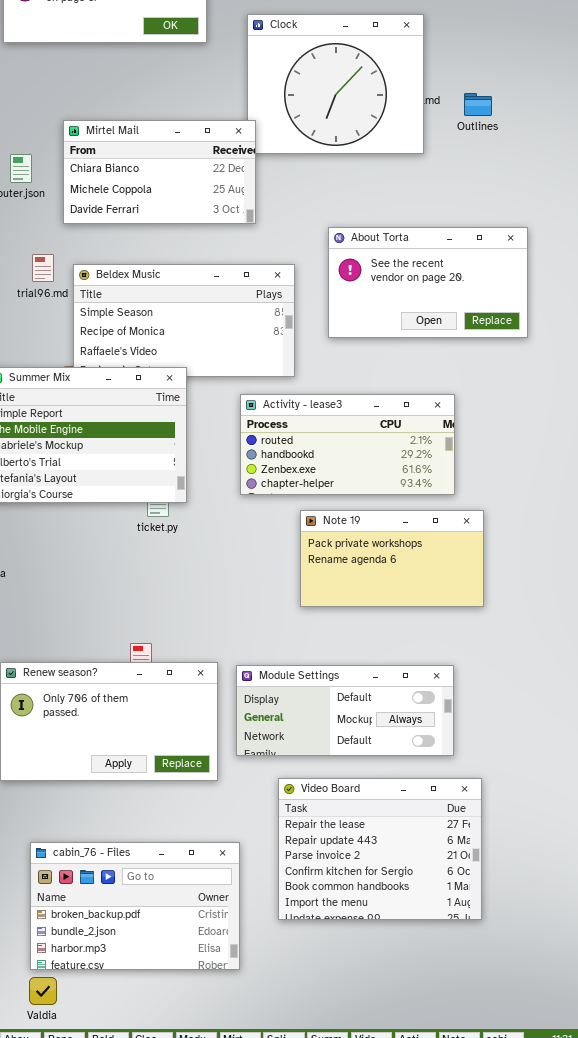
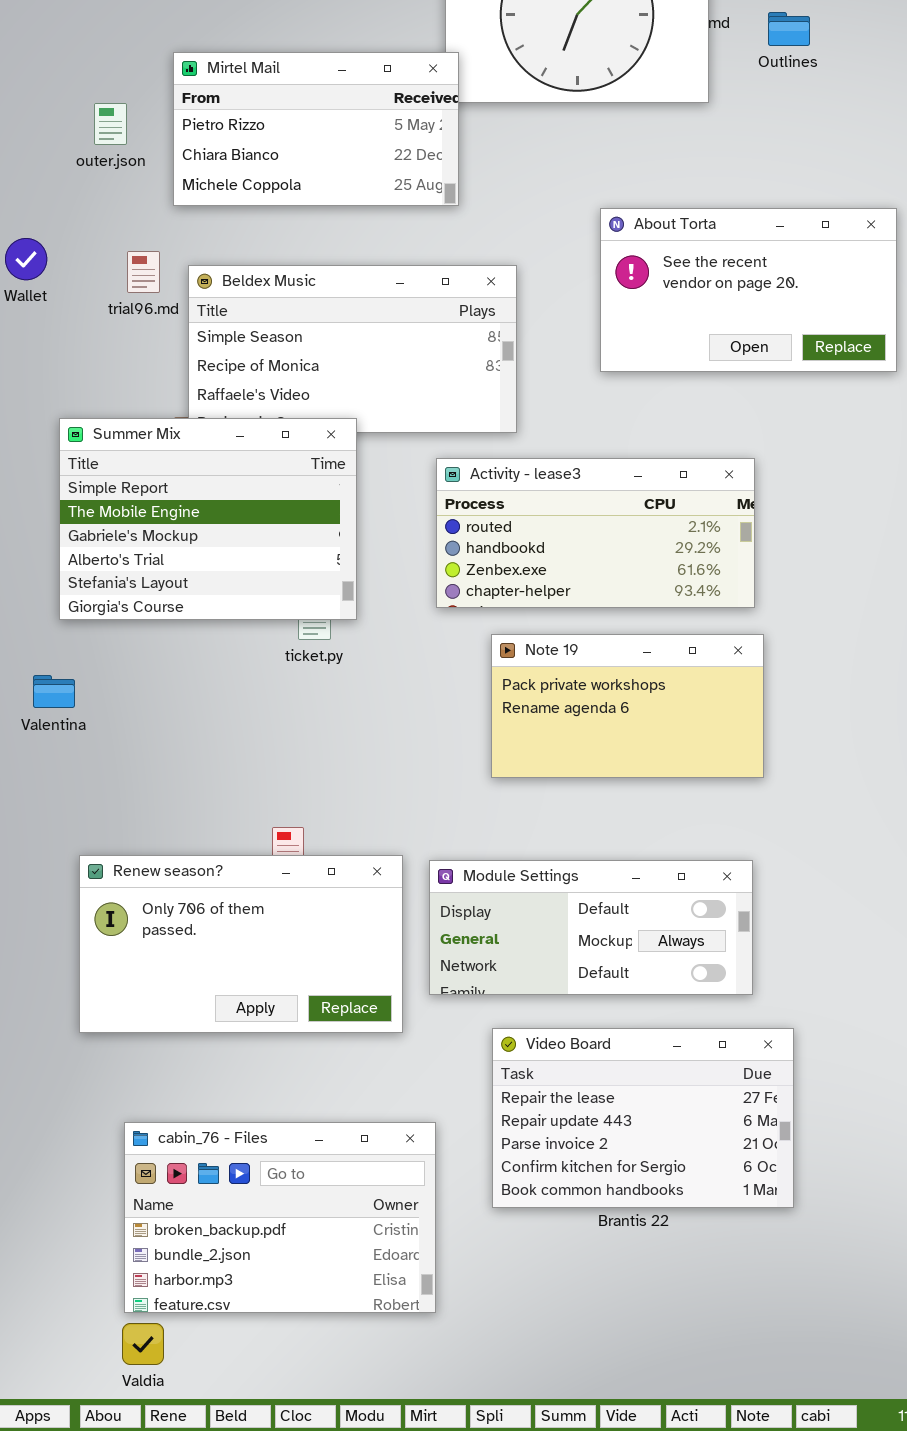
Mirtel Mail: [63,120,256,224] -> [173,52,459,206], scrolled up 1 row
About Torta: [328,227,528,338] -> [600,208,897,372], moved
Note 19: [300,510,484,607] -> [491,634,764,778], moved
Video Board: [278,778,482,920] -> [492,1028,794,1208], resized

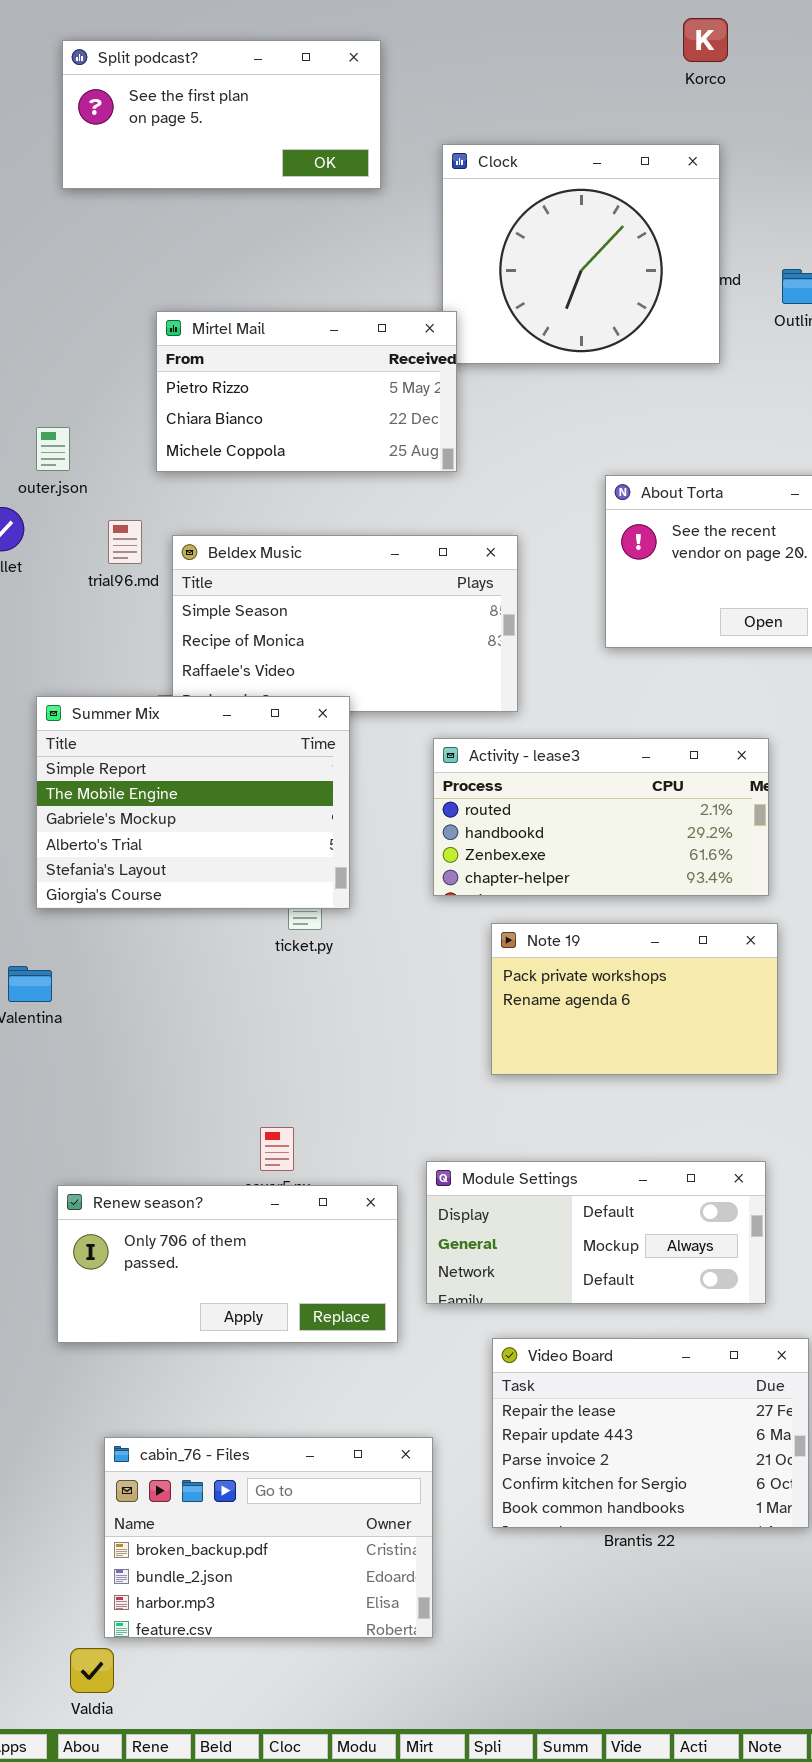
outer.json: [94,103,127,145] -> [36,427,70,471], moved
Renew season?: [79,855,403,1033] -> [57,1185,398,1343], resized
Valdia: [122,1323,164,1365] -> [70,1648,114,1693], moved

